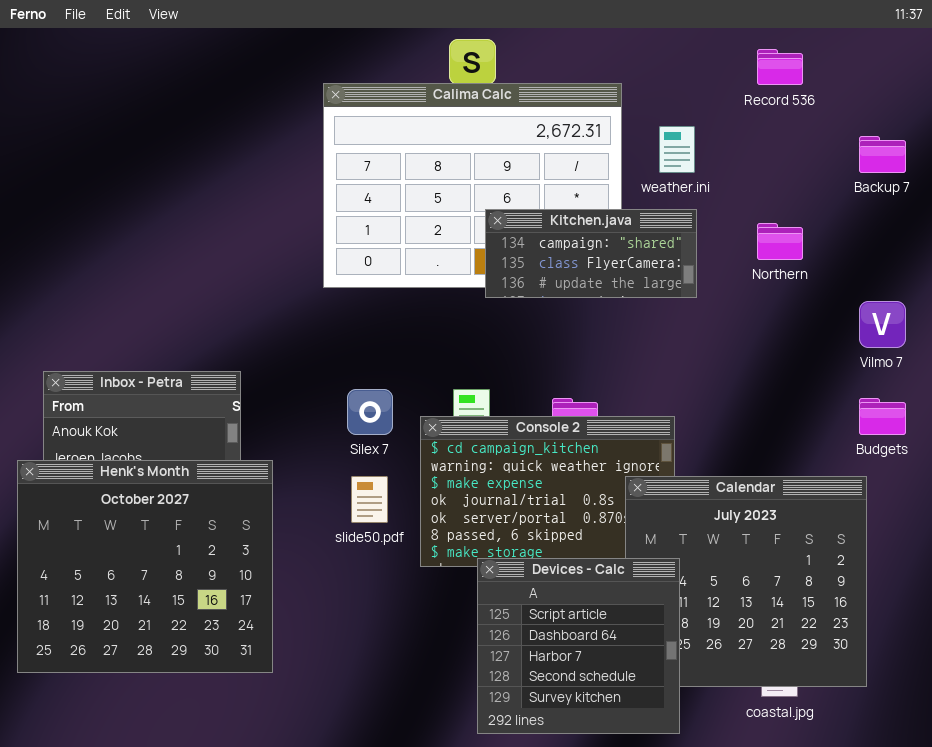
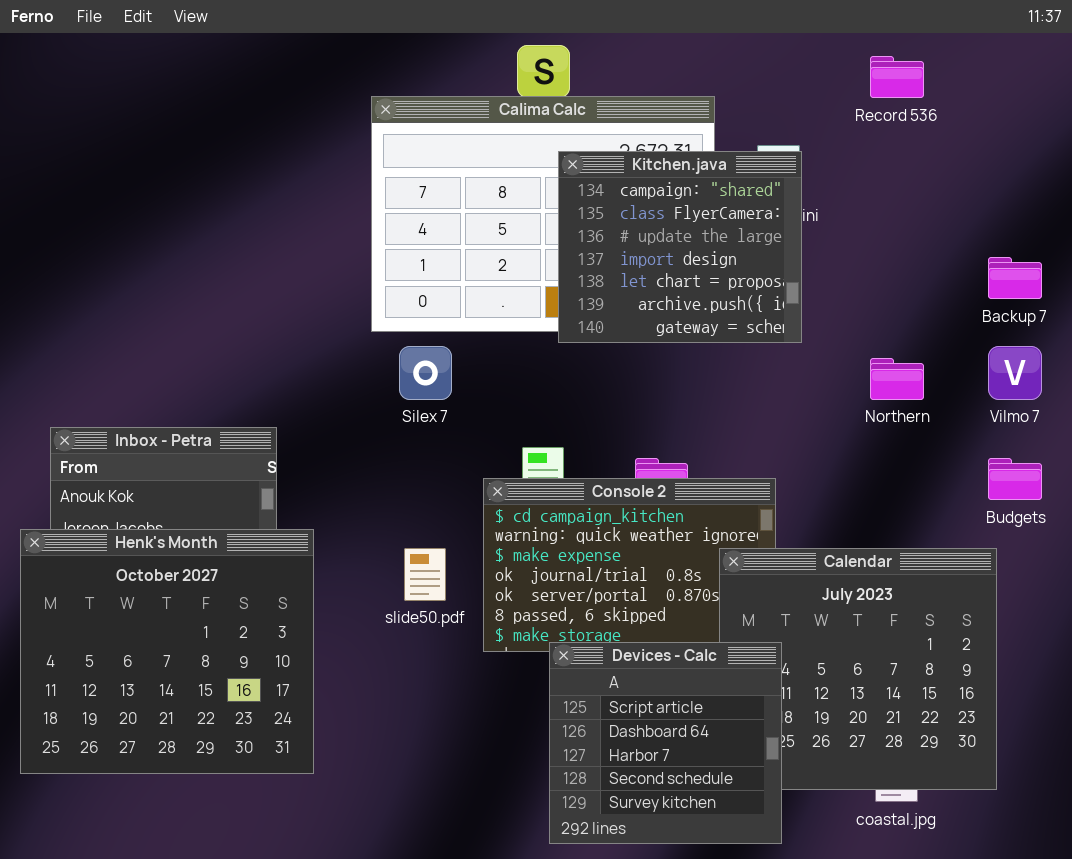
Backup 7: [859,136,906,173] -> [988,257,1042,299], moved
Kitchen.java: [485,209,697,298] -> [558,151,802,343], resized
Northern: [757,223,803,260] -> [870,358,924,400], moved
Silex 7: [347,389,393,435] -> [399,346,452,400], moved

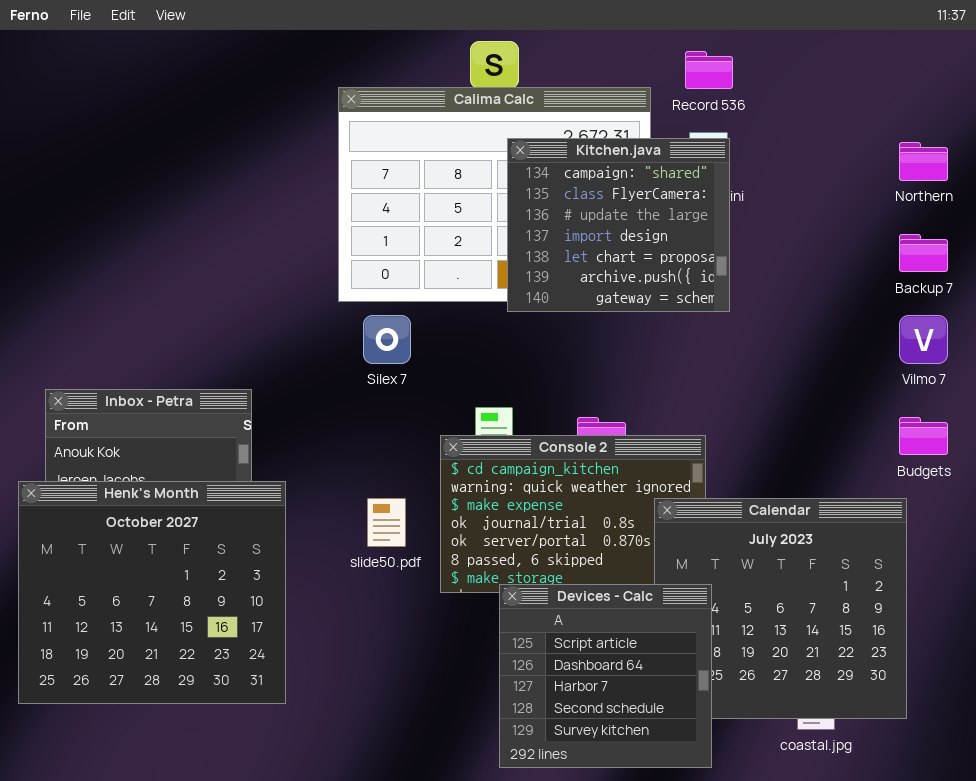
Record 536: [870,56,924,98] -> [685,51,733,89], moved
Northern: [870,358,924,400] -> [899,142,948,181], moved

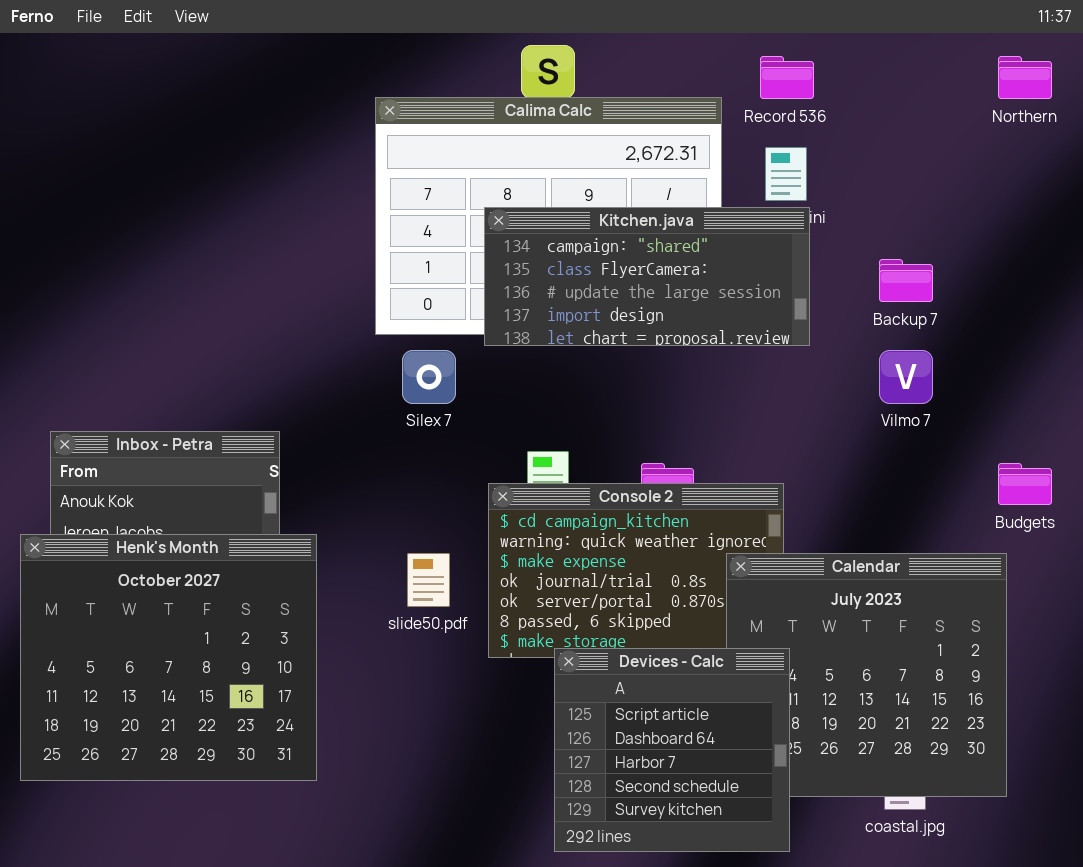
Kitchen.java: [507,138,730,312] -> [484,207,810,346], resized
Northern: [899,142,948,181] -> [998,56,1052,99], moved
Backup 7: [899,234,948,272] -> [879,259,933,302], moved
Vilmo 7: [899,315,948,364] -> [879,350,933,404], moved

